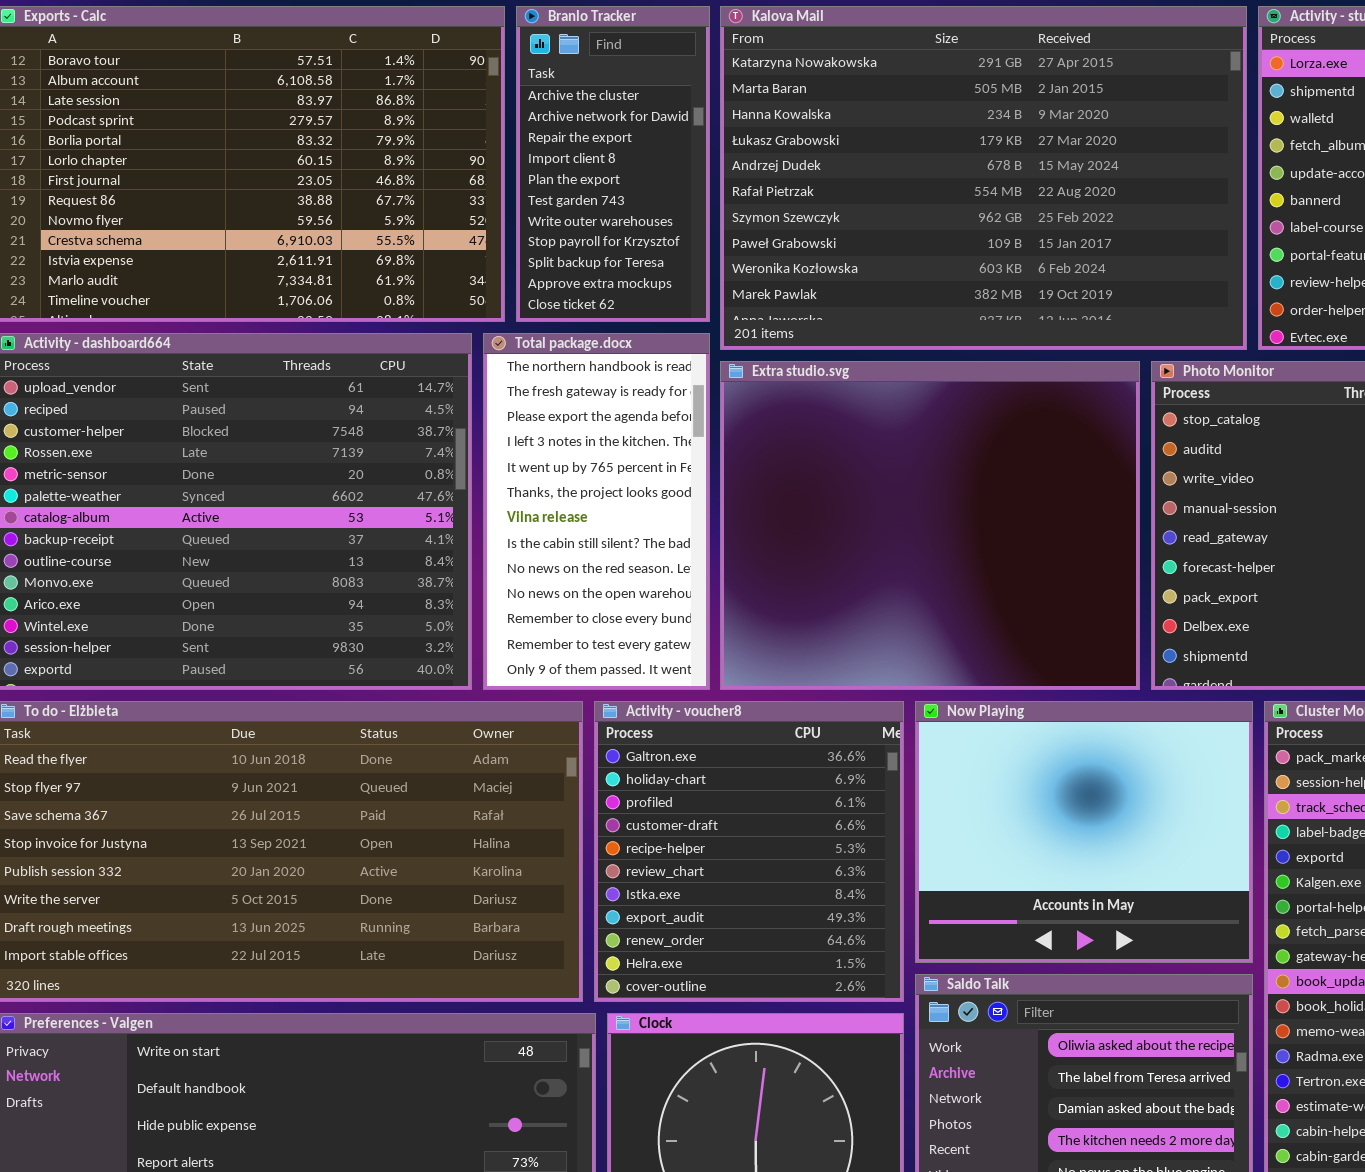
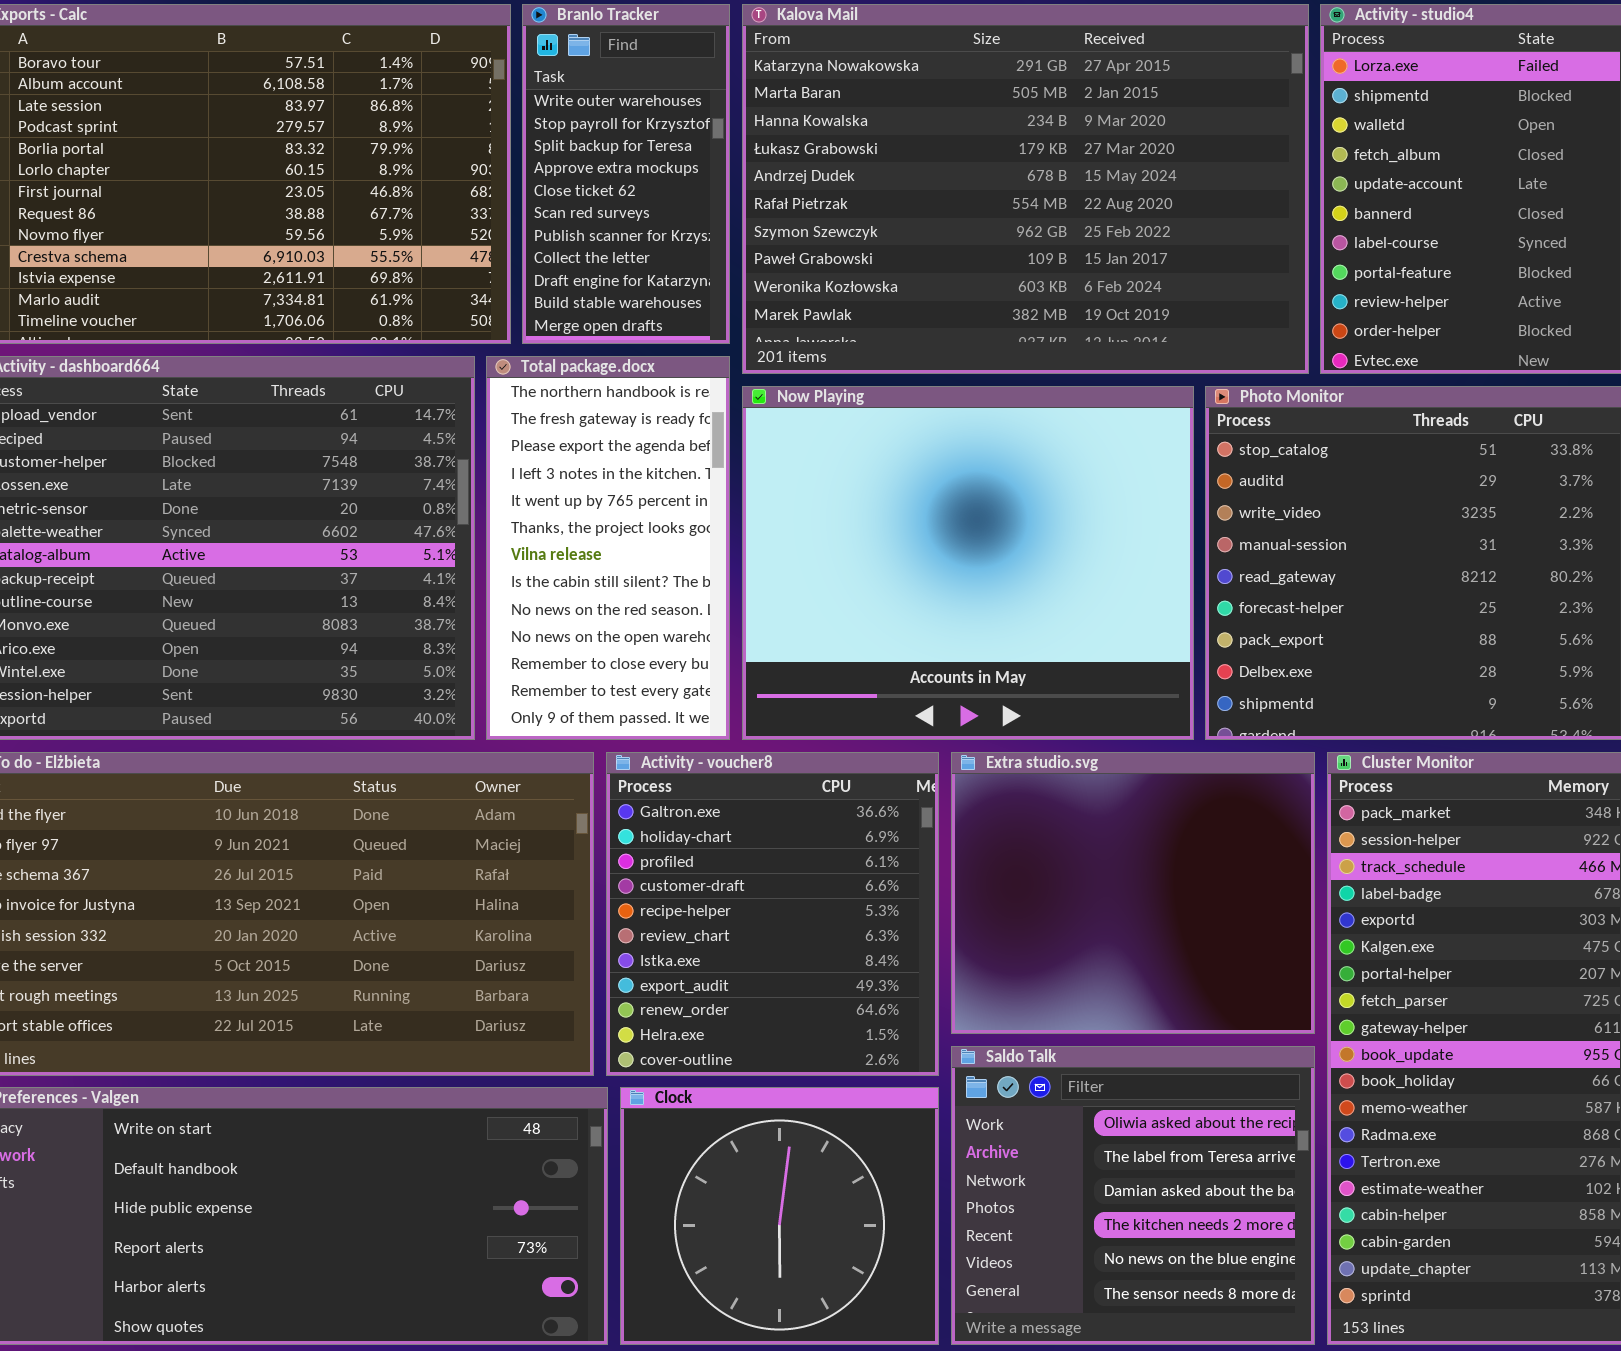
Branlo Tracker: [516,6,710,322] -> [522,4,730,344], scrolled down 6 rows
Extra studio.svg: [720,361,1140,690] -> [951,752,1315,1034], moved, resized
Now Playing: [915,701,1253,963] -> [742,386,1194,740], moved, resized

